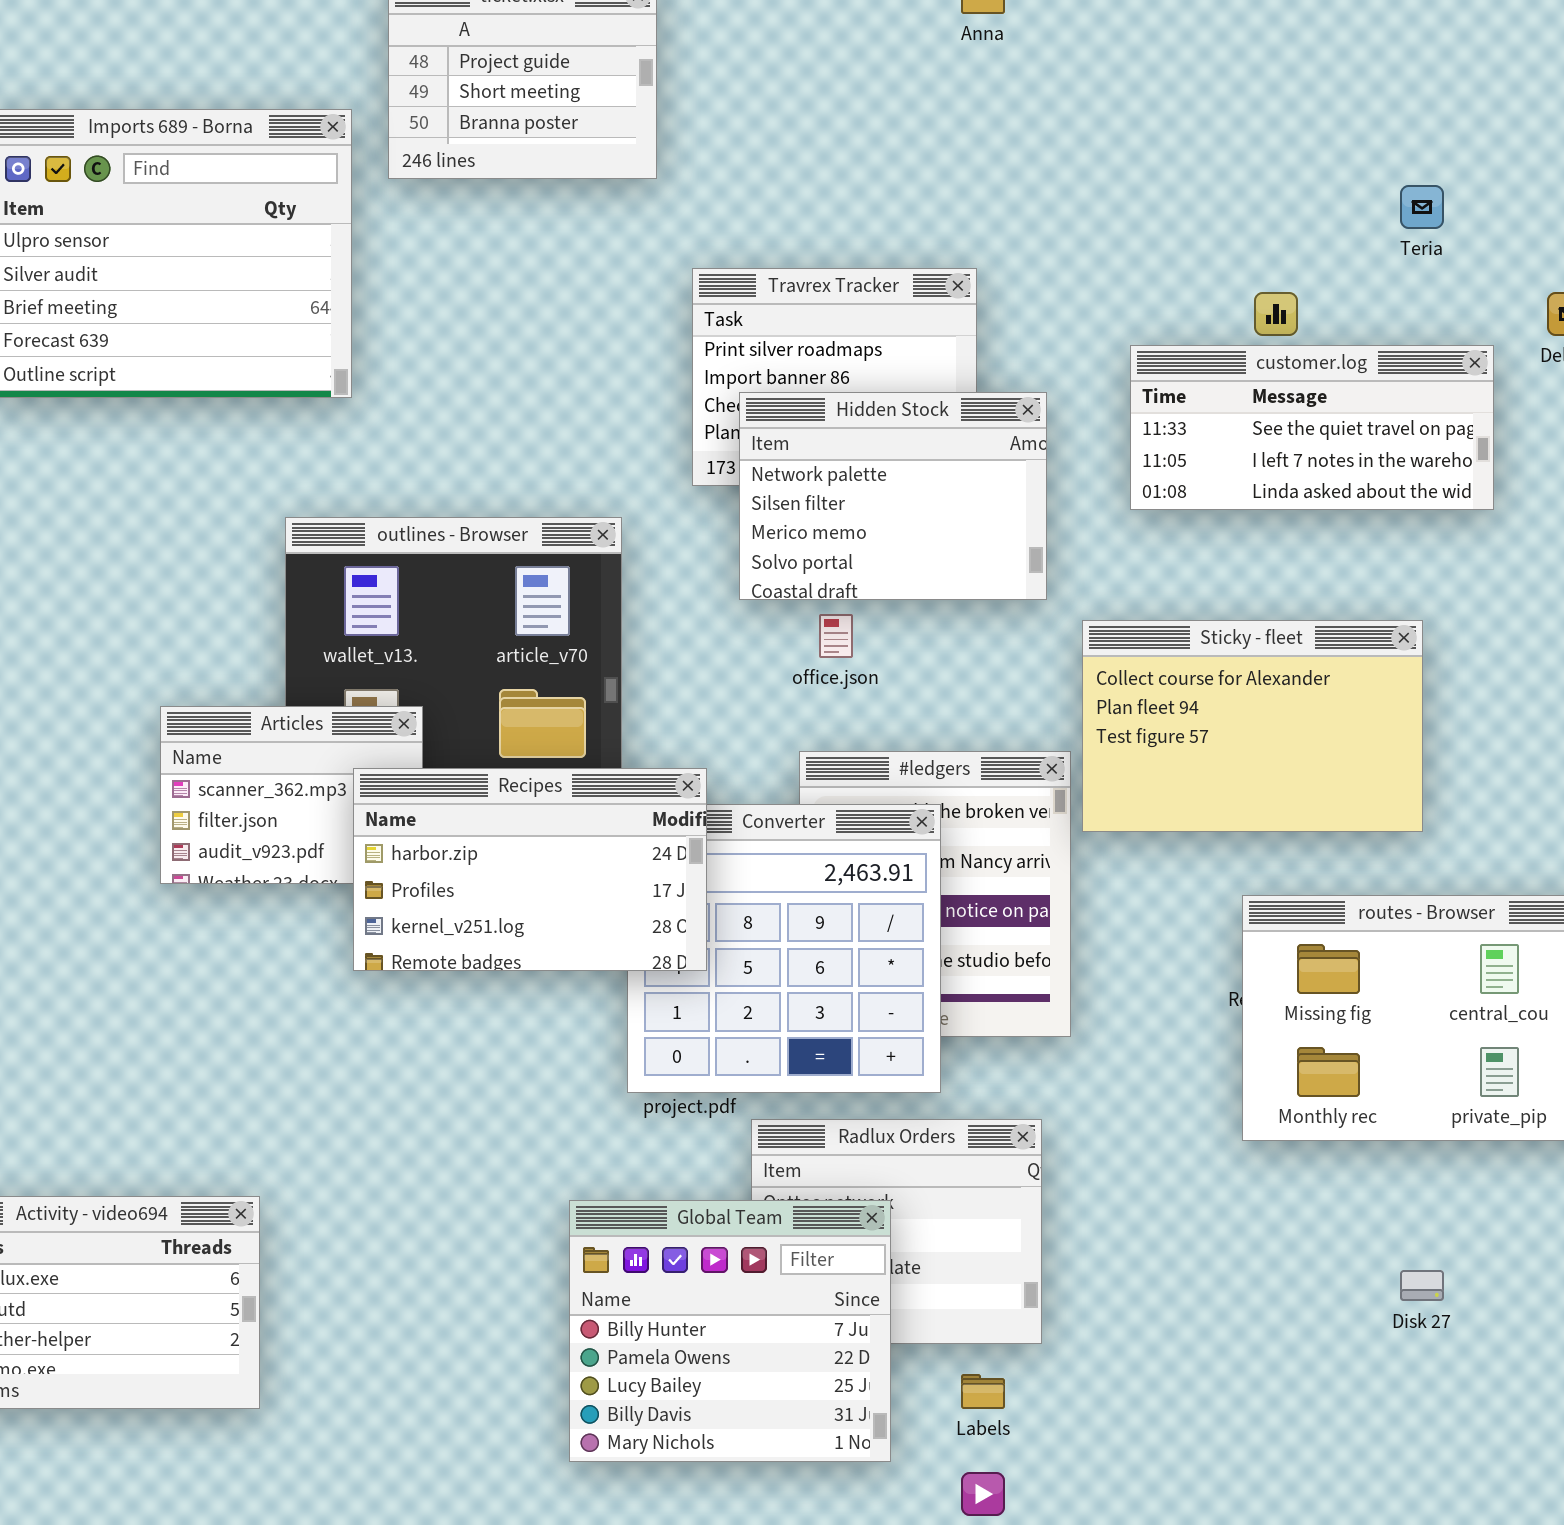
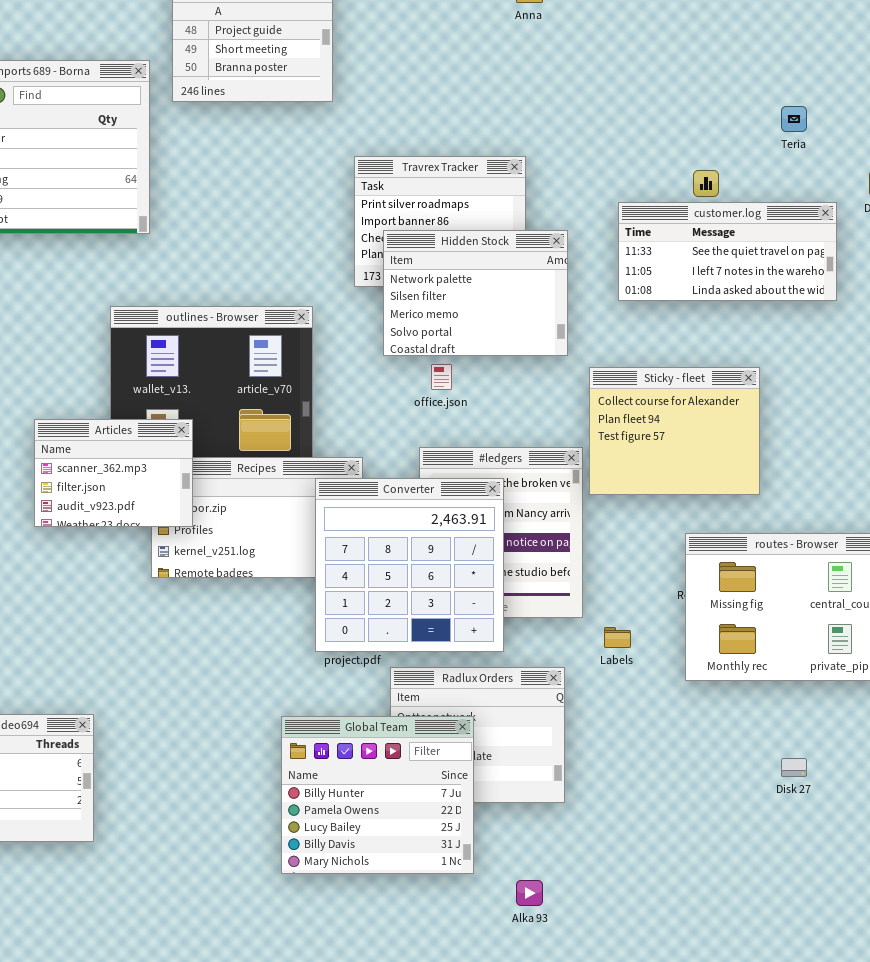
Sticky - fleet: [1082,620,1423,832] -> [589,367,760,495], resized
Articles: [160,706,423,884] -> [34,419,193,527], raised
Converter: [627,804,941,1093] -> [315,478,504,652], raised
Labels: [961,1374,1005,1409] -> [604,627,631,648], moved

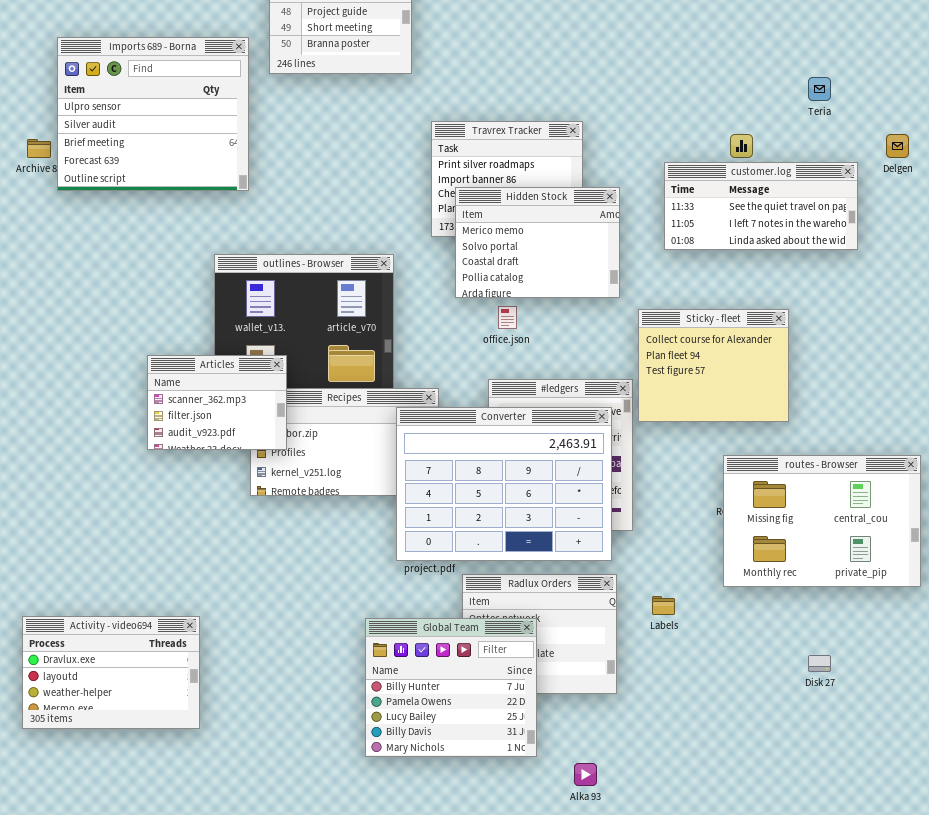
Hidden Stock: [383,230,568,356] -> [455,187,620,298], scrolled down 2 rows
Converter: [315,478,504,652] -> [396,407,612,561], resized
Labels: [604,627,631,648] -> [652,596,675,615], moved

